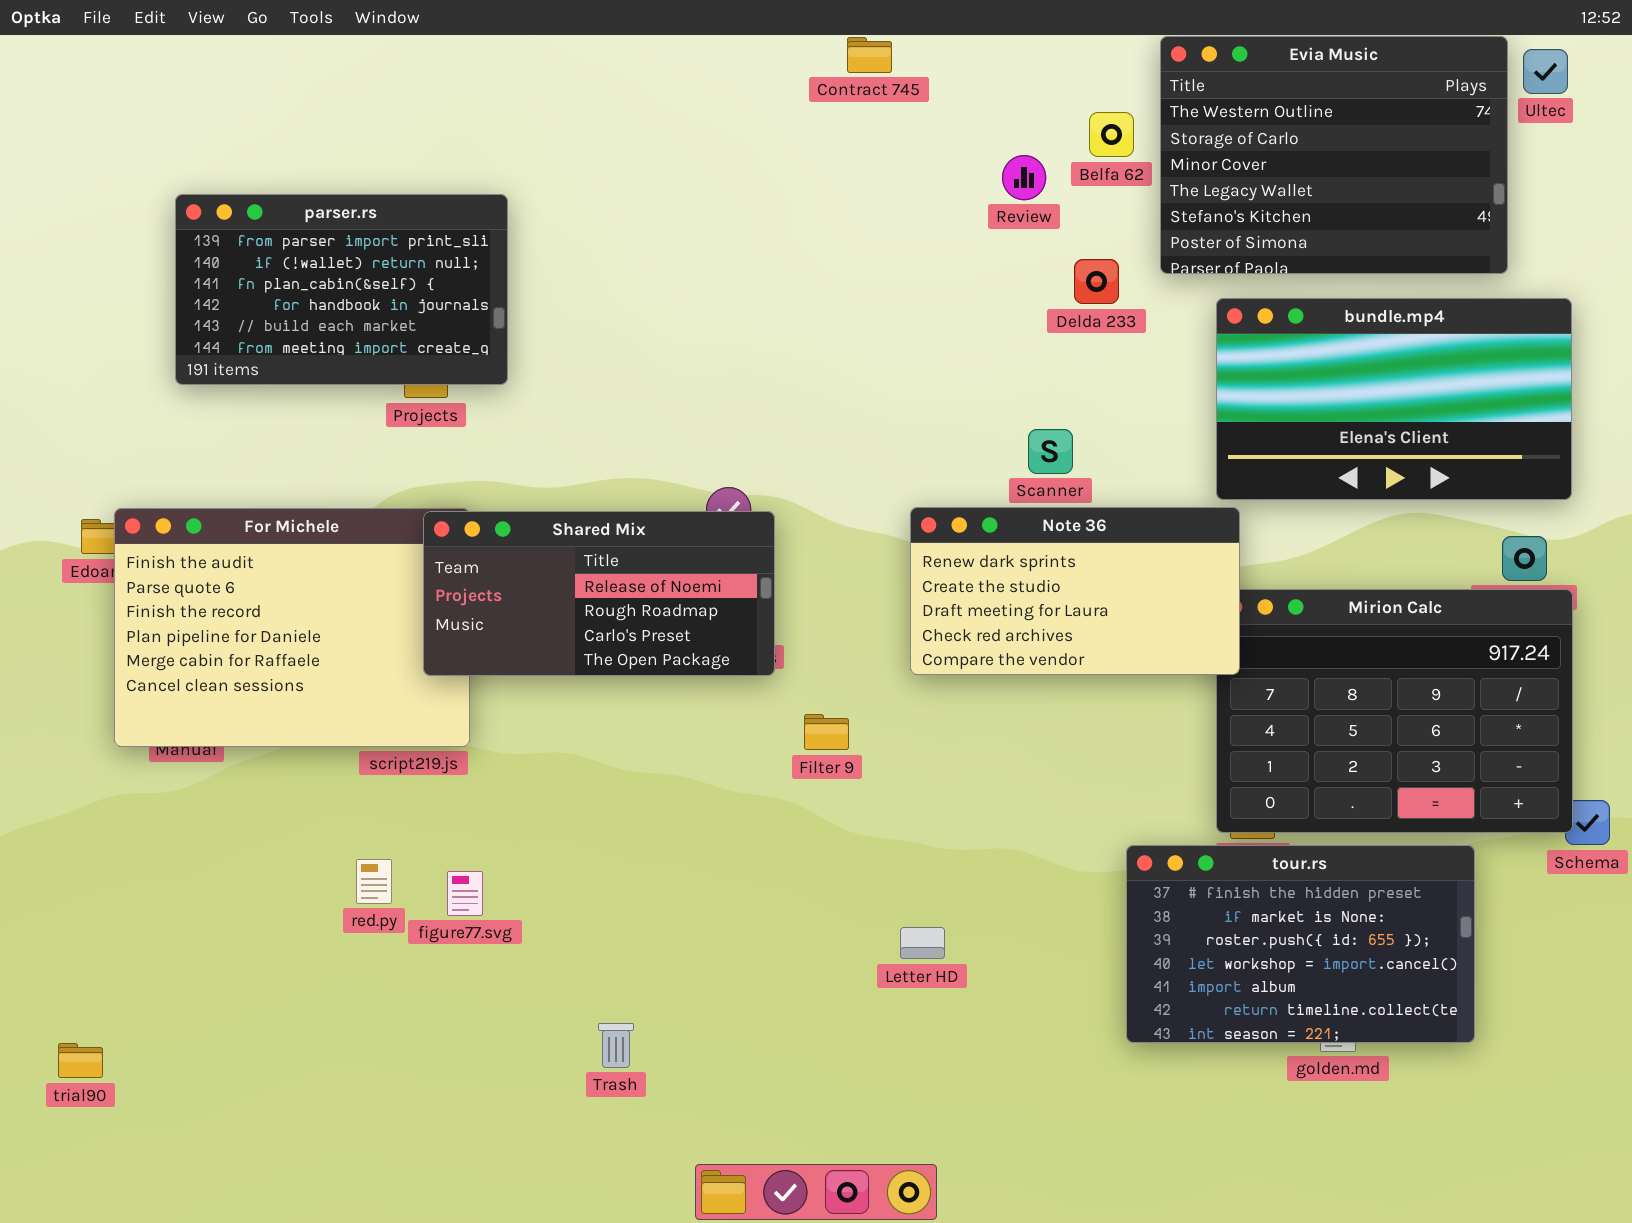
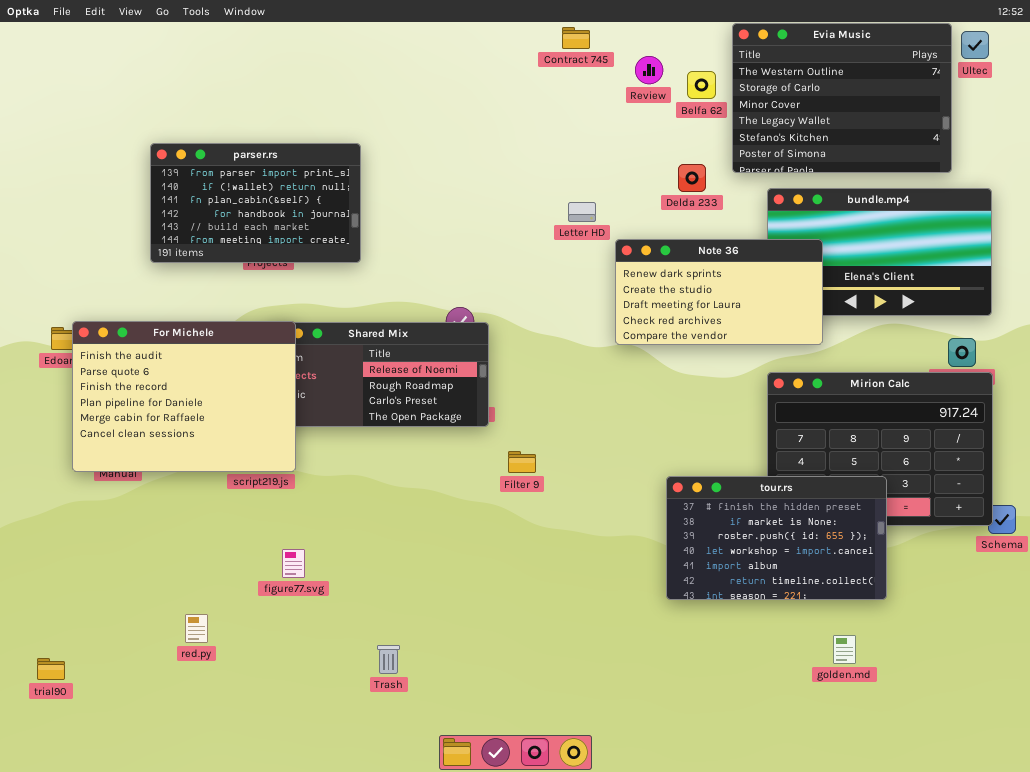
Contract 745: [847,37,892,73] -> [562,27,590,49], moved
Review: [1002,155,1046,200] -> [635,56,663,84], moved
parser.rs: [175,194,508,385] -> [150,143,361,263], moved
Note 36: [910,507,1240,675] -> [615,239,823,345], moved
For Michele: [114,508,470,747] -> [72,321,296,472], raised
tour.rs: [1126,845,1475,1043] -> [666,476,887,600], moved
red.py: [356,859,392,904] -> [185,614,208,643], moved
Letter HD: [900,927,945,959] -> [568,202,596,222], moved

